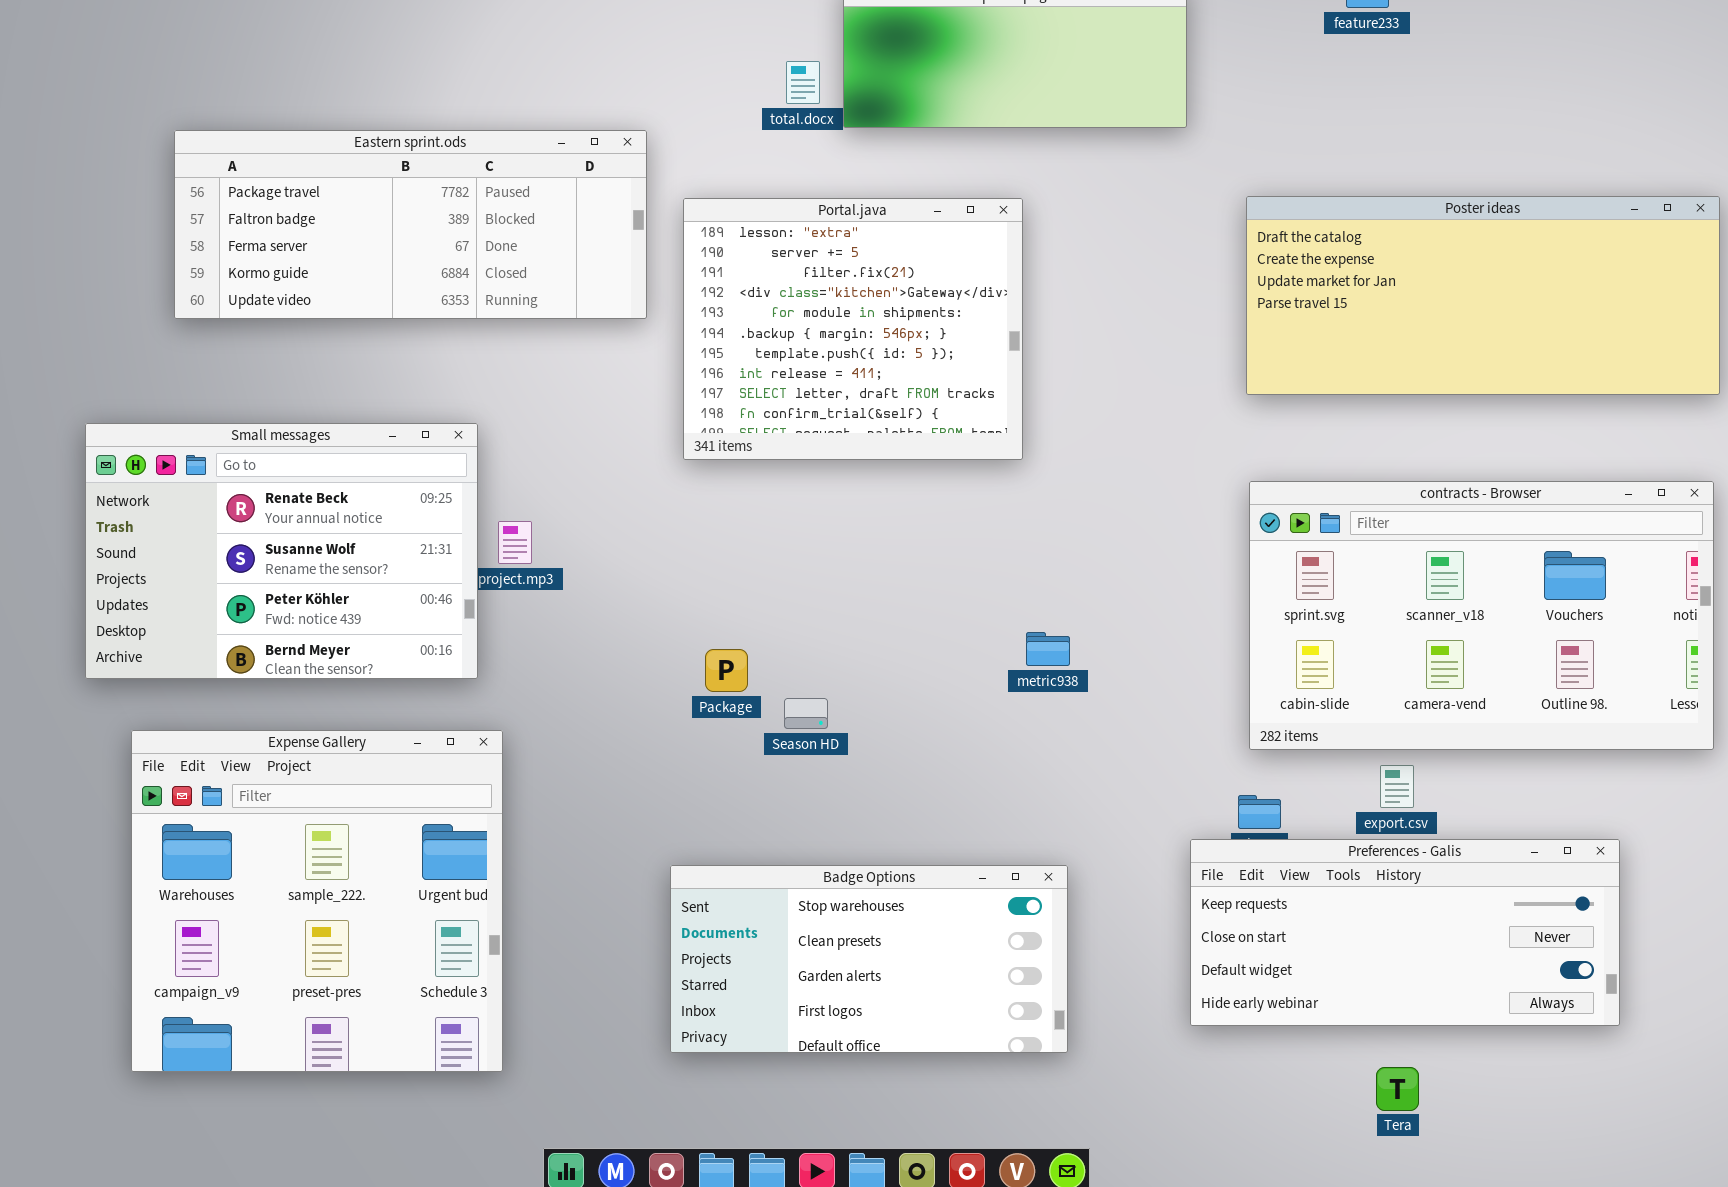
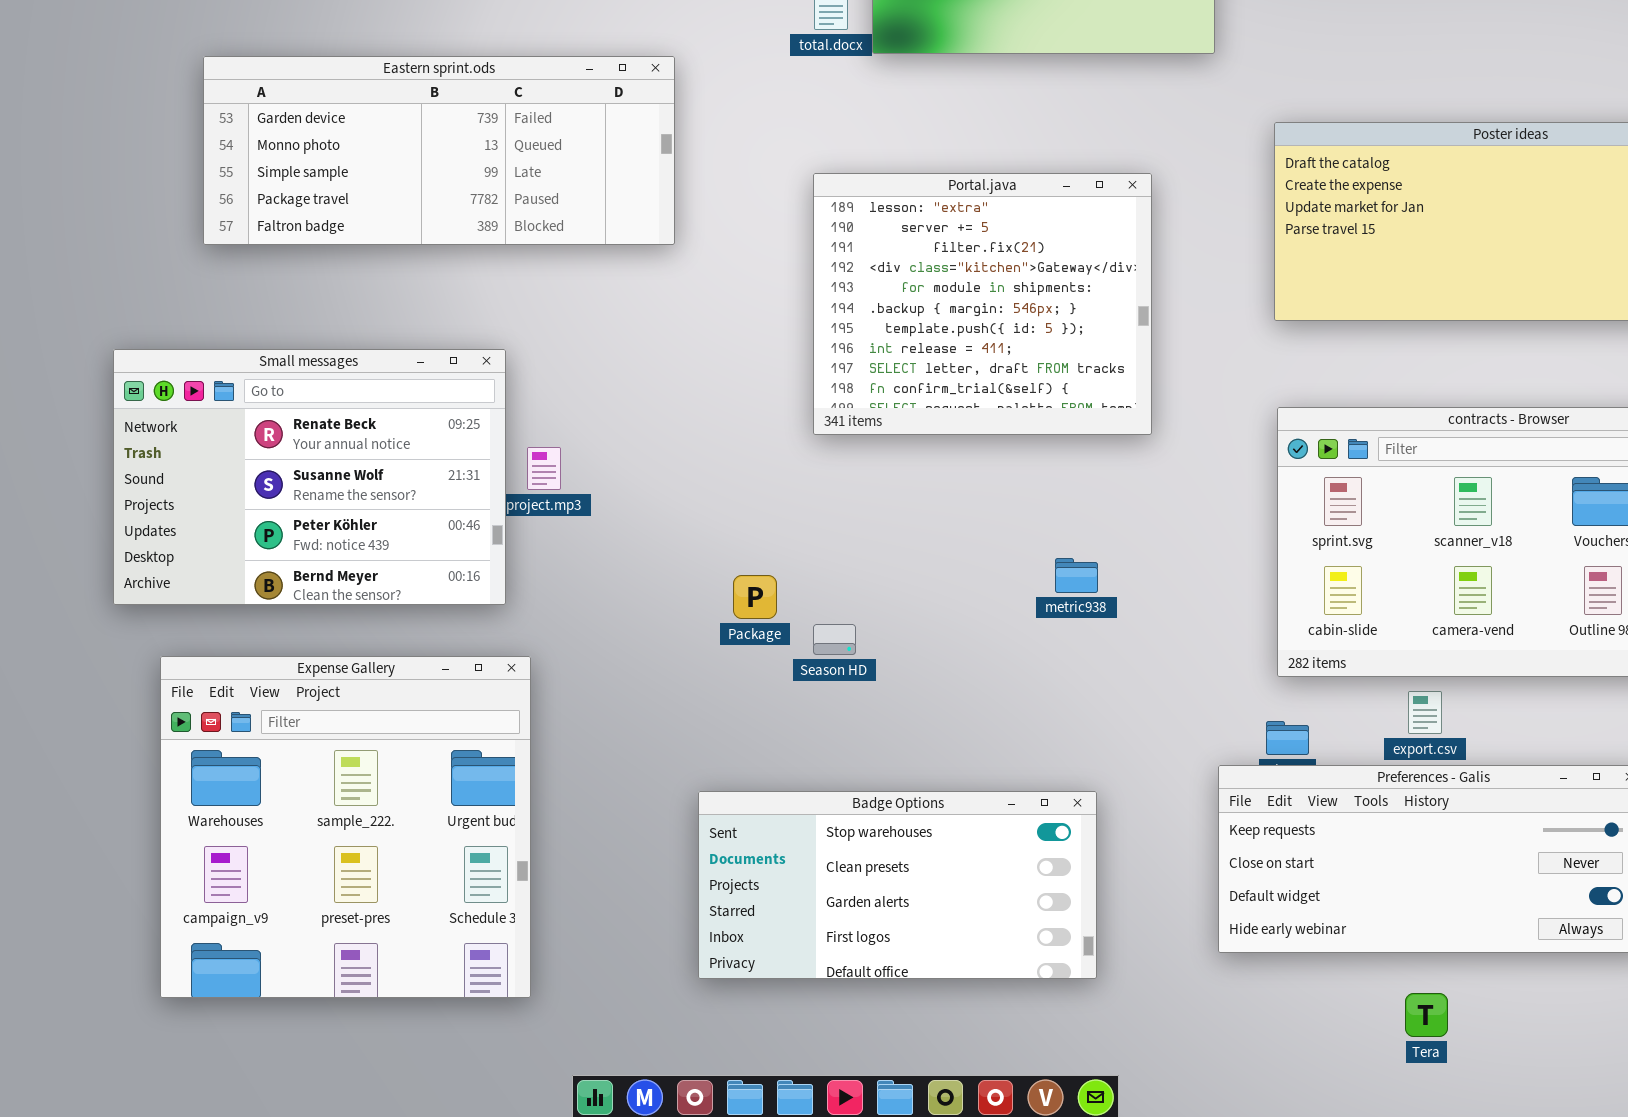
Eastern sprint.ods: [174,130,647,319] -> [203,56,675,245], scrolled up 3 rows
Portal.java: [683,198,1023,460] -> [813,173,1152,435], moved

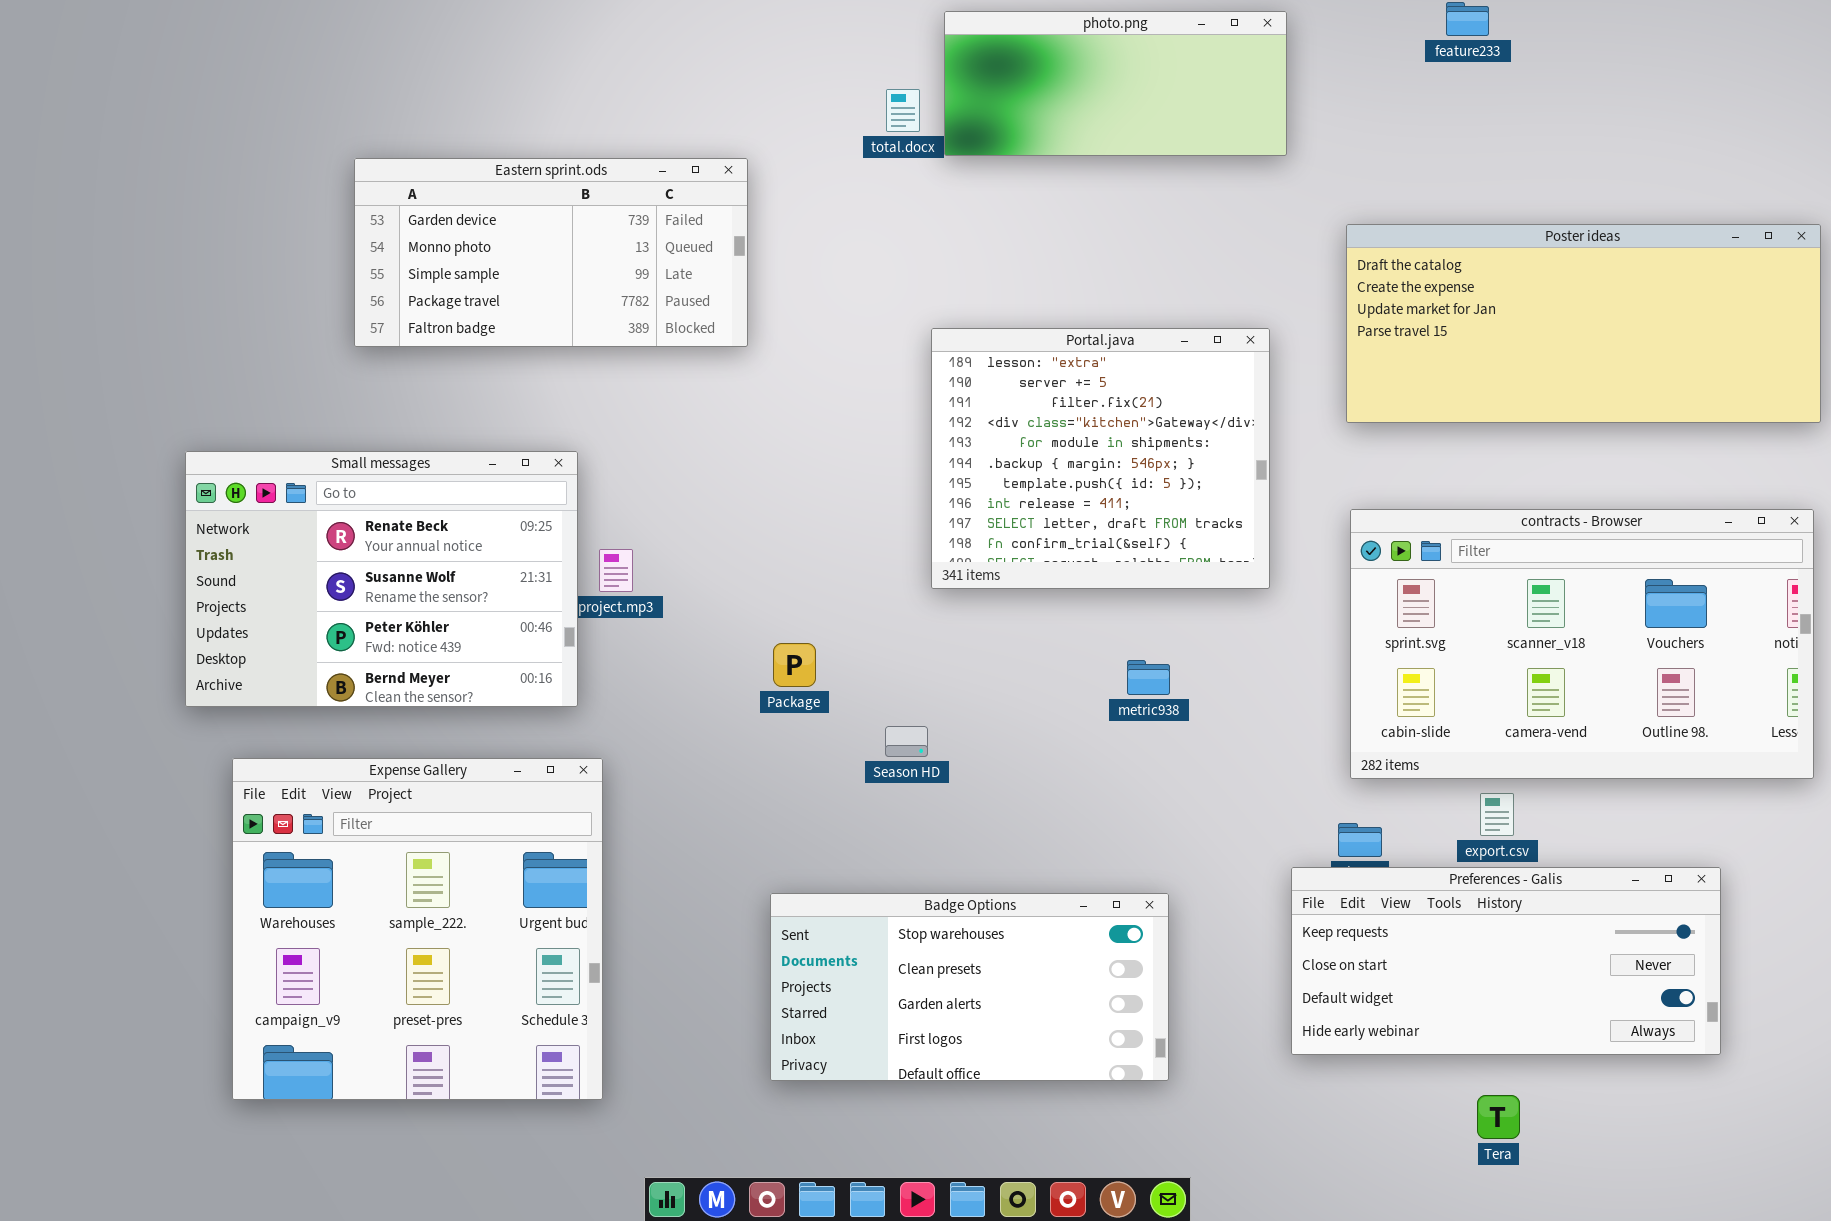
Eastern sprint.ods: [203,56,675,245] -> [354,158,748,347], resized
Portal.java: [813,173,1152,435] -> [931,328,1270,589], moved
Package: [733,575,777,619] -> [773,643,816,687], moved

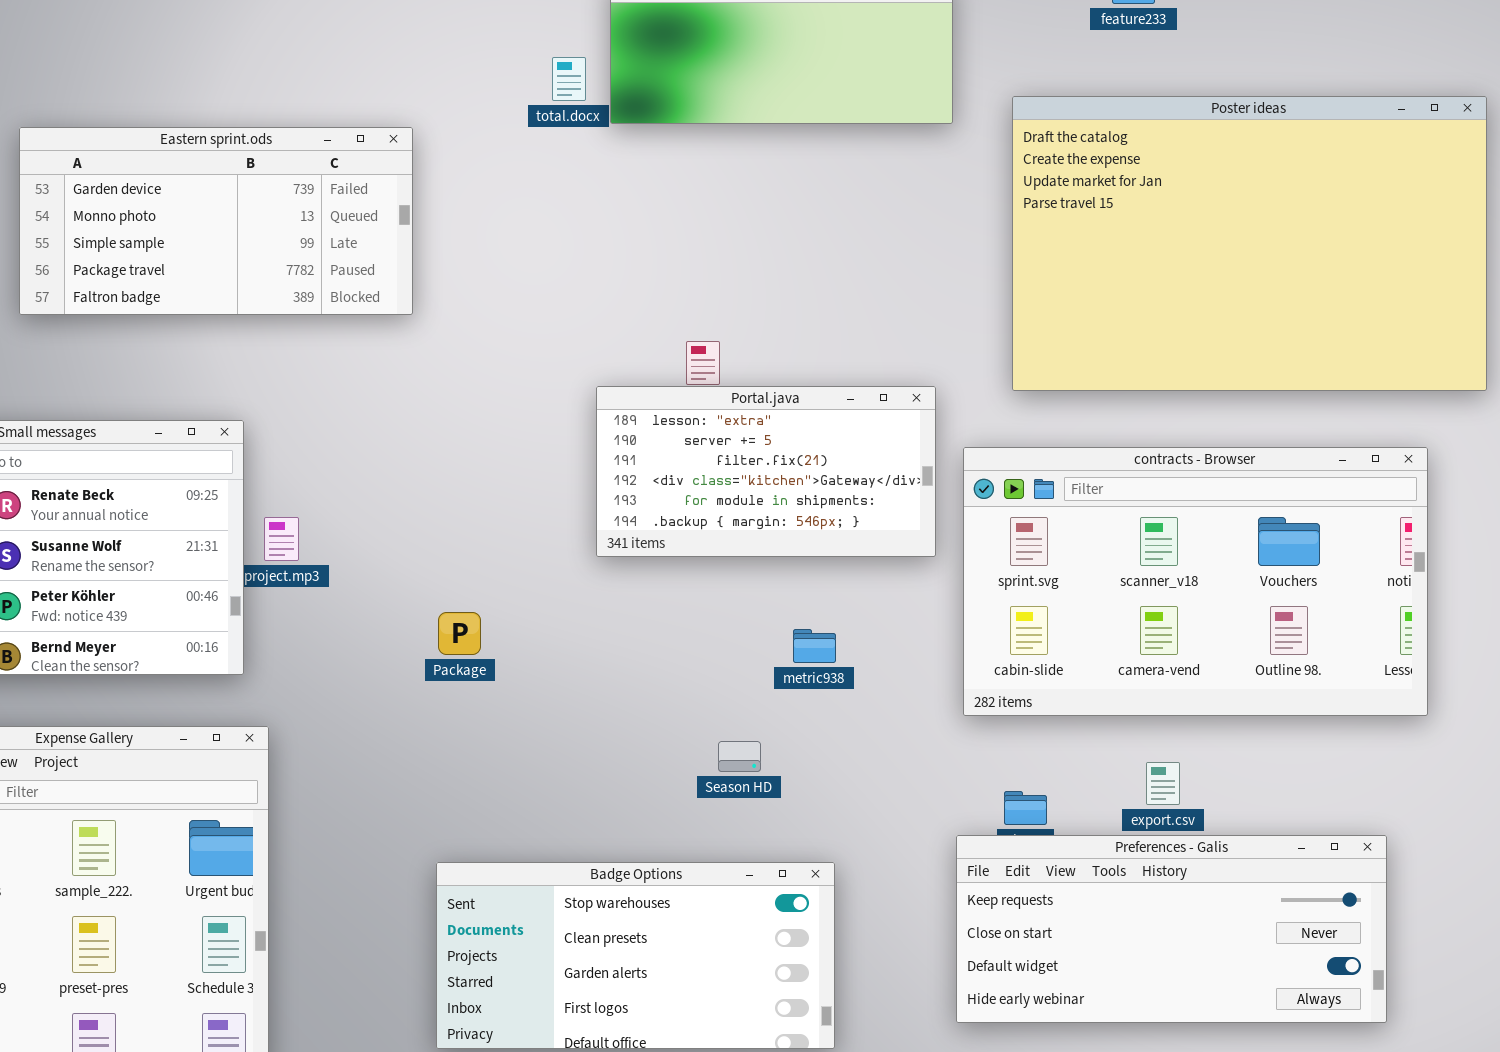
Poster ideas: [1346,224,1821,423] -> [1012,96,1487,391], resized
Portal.java: [931,328,1270,589] -> [596,386,936,557], resized
contracts - Browser: [1350,509,1814,779] -> [963,447,1428,716], moved
Season HD: [885,726,928,757] -> [718,741,761,772], moved

